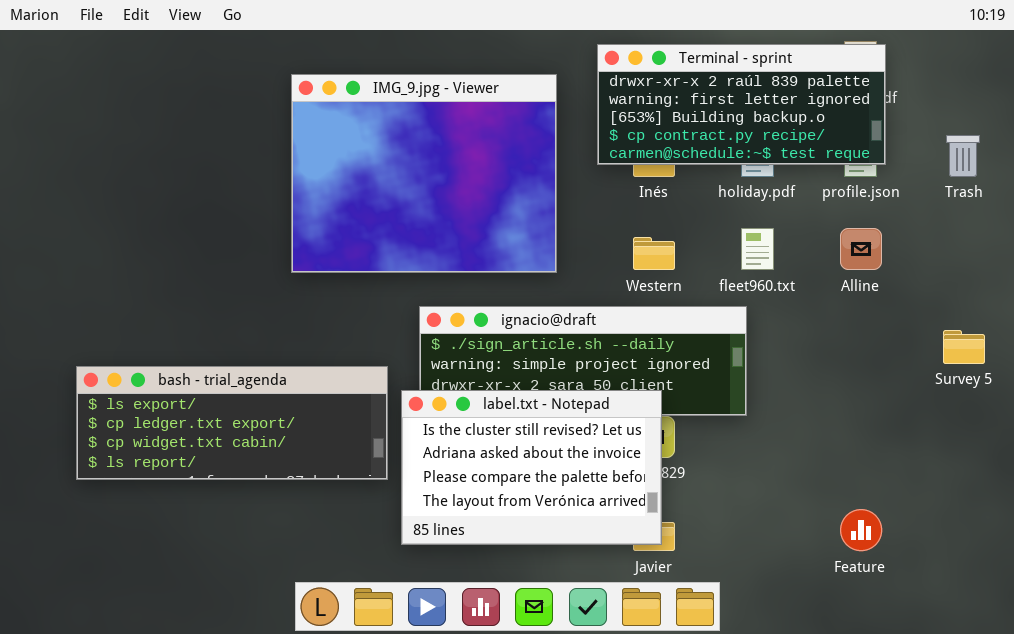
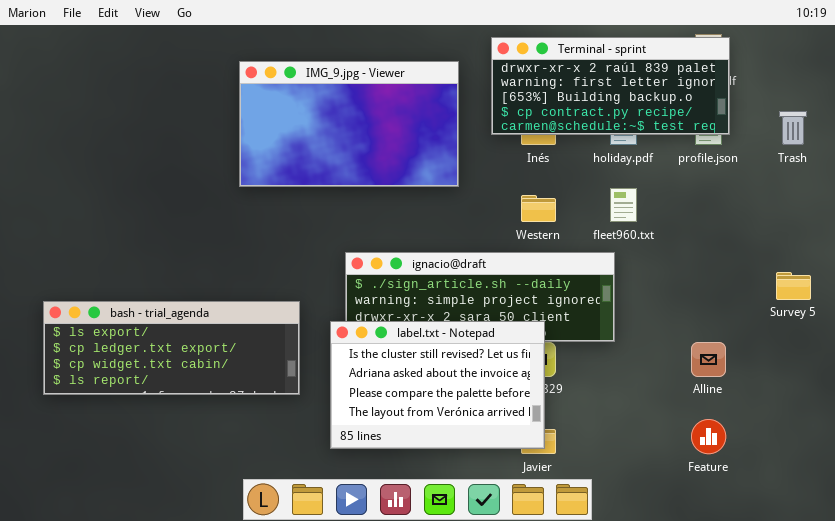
IMG_9.jpg - Viewer: [291,74,557,273] -> [239,61,459,187], resized
Alline: [840,228,882,270] -> [691,342,726,377], moved
bash - trial_agenda: [76,366,388,480] -> [43,301,300,395], moved

